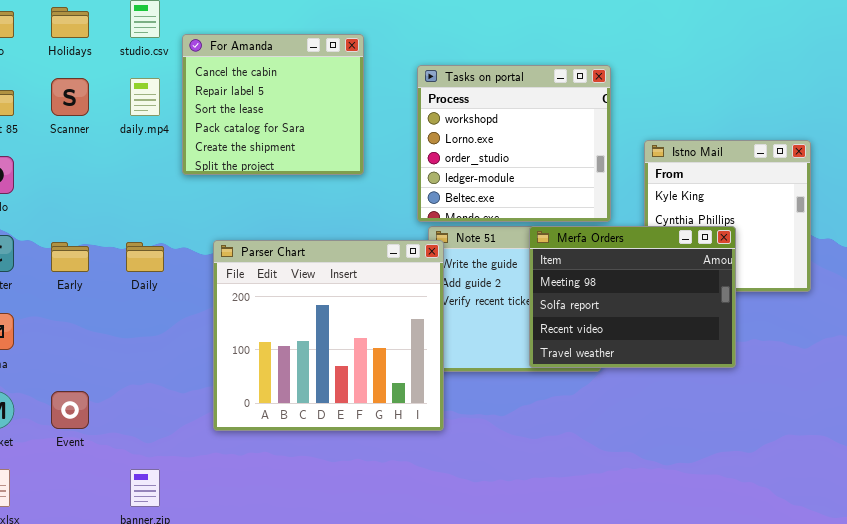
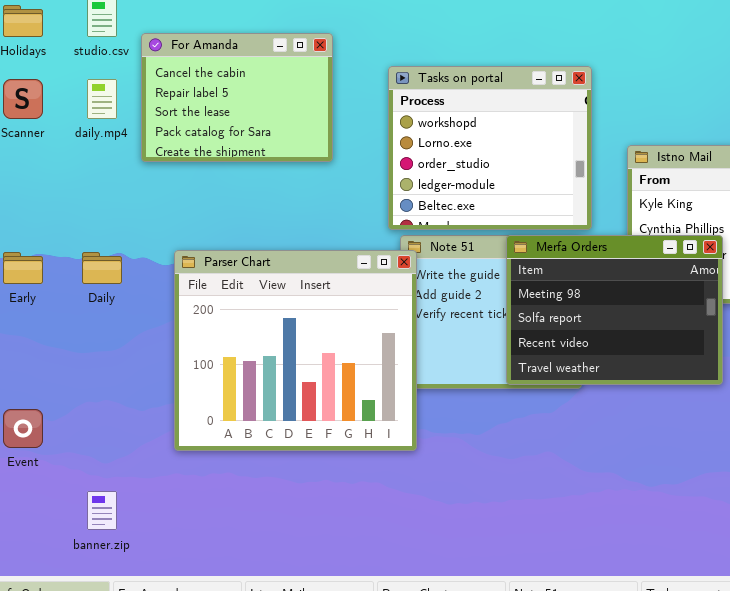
For Amanda: [182,34,364,175] -> [141,33,333,162], resized

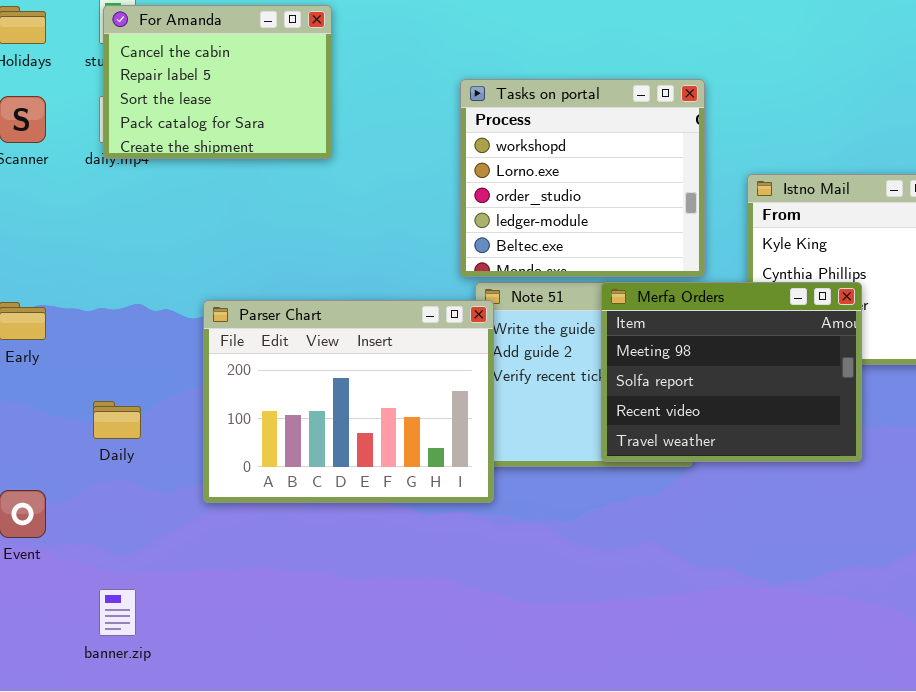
For Amanda: [141,33,333,162] -> [103,5,332,159], moved
Parser Chart: [174,250,417,451] -> [203,300,494,503], resized
Daily: [82,252,122,284] -> [93,401,141,439], moved

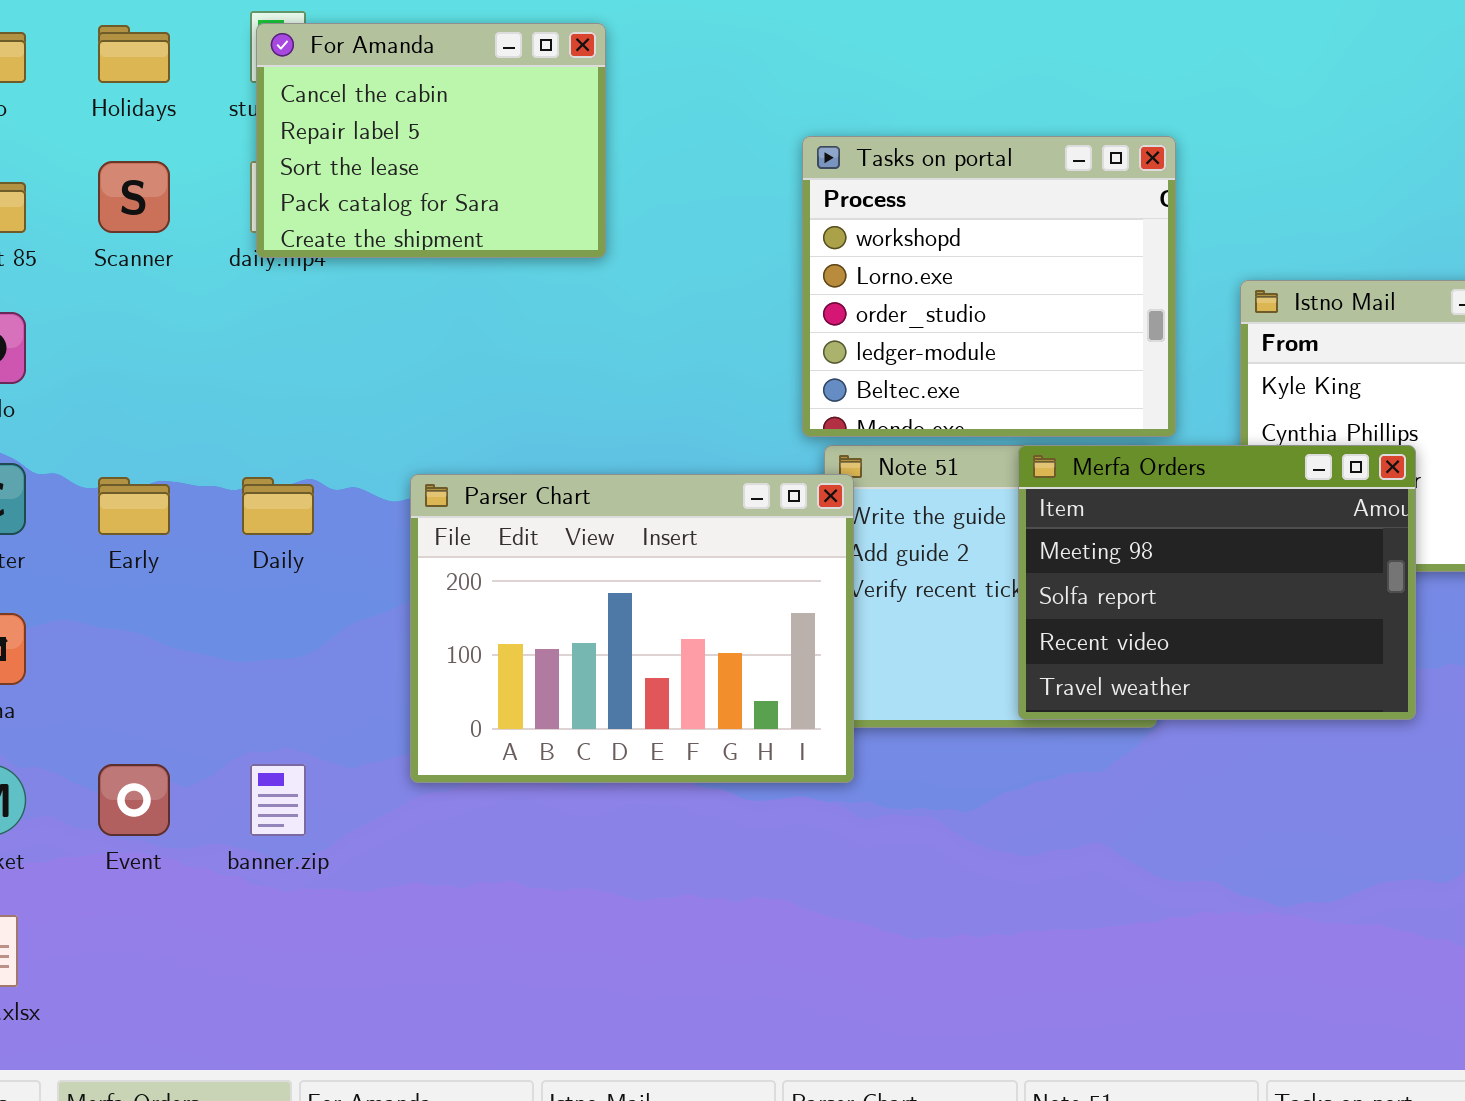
Daily: [93,401,141,439] -> [242,477,314,535], moved
banner.zip: [99,589,136,636] -> [250,764,306,836], moved

